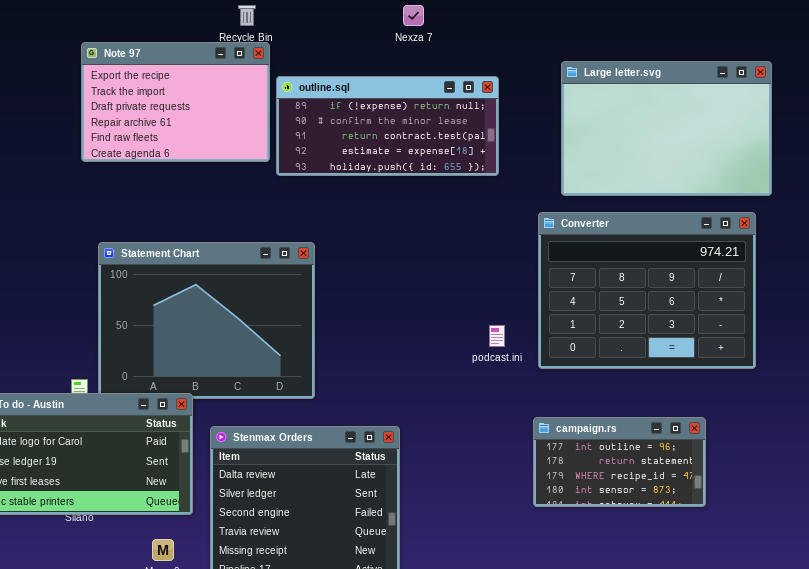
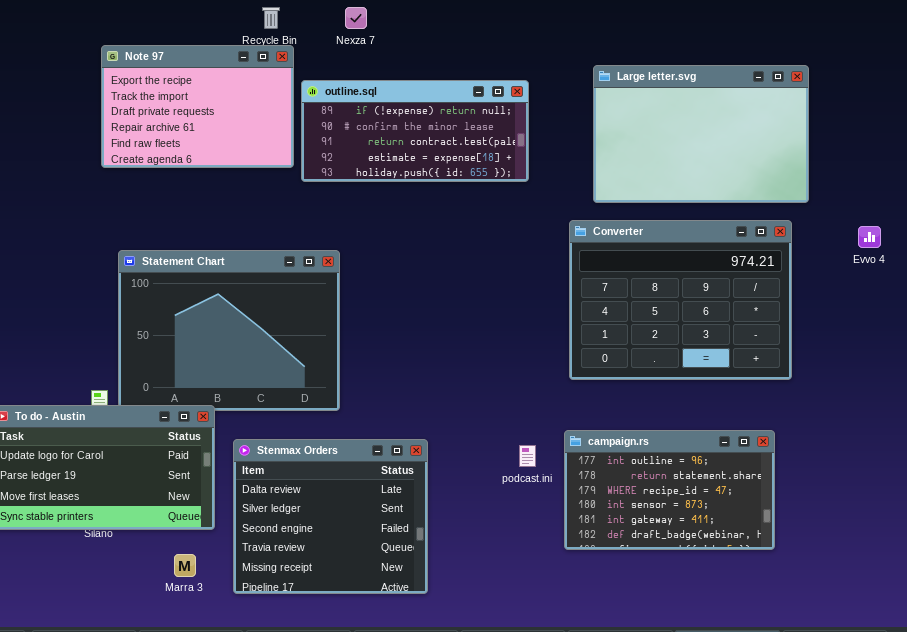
Nexza 7: [403,5,424,26] -> [345,7,367,29], moved
podcast.ini: [489,325,505,347] -> [519,445,536,467], moved
campaign.rs: [533,417,706,507] -> [564,430,775,550], resized

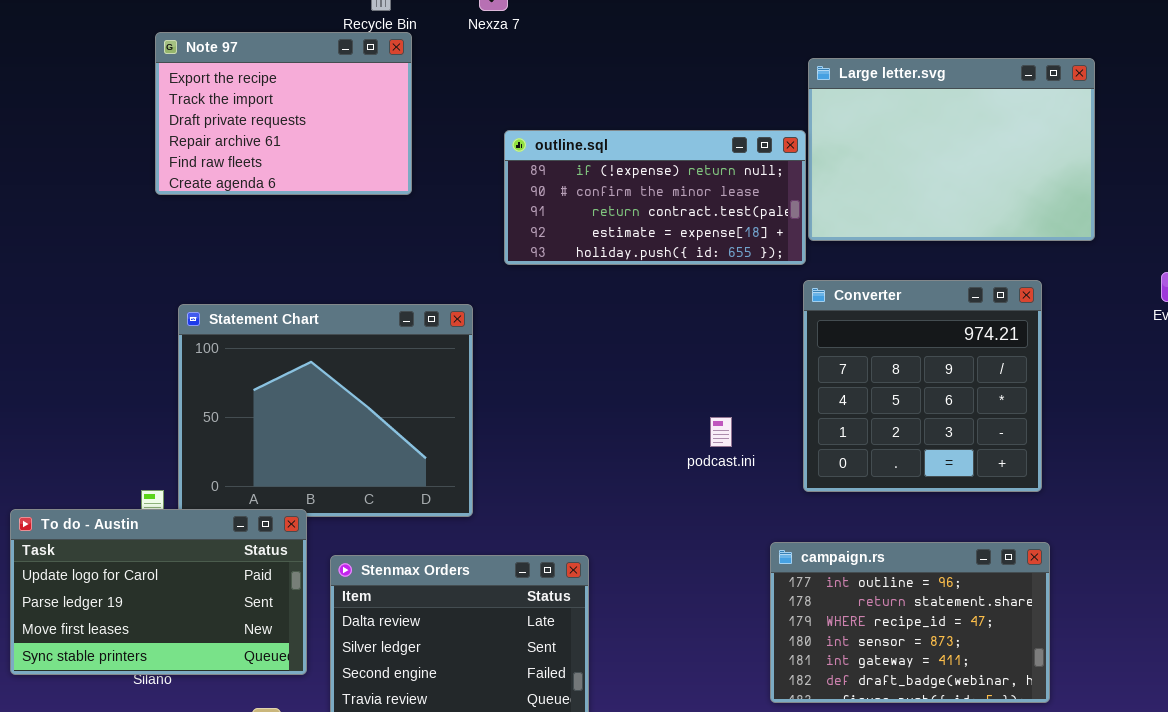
outline.sql: [301,80,529,182] -> [504,130,806,265], moved
Converter: [569,220,792,380] -> [803,280,1042,492], moved, resized
podcast.ini: [519,445,536,467] -> [710,417,732,447], moved

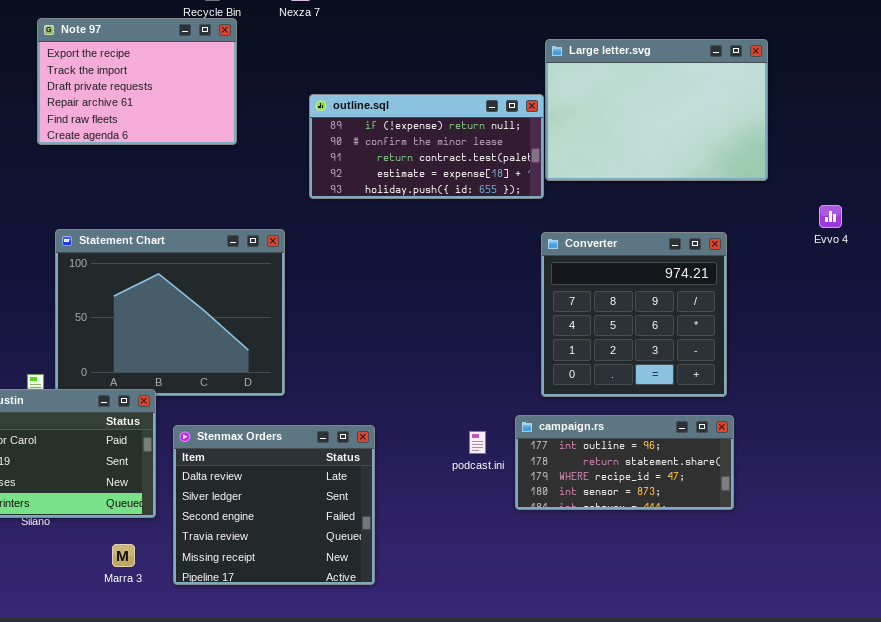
Converter: [803,280,1042,492] -> [541,232,727,397], moved
podcast.ini: [710,417,732,447] -> [469,431,486,454], moved
campaign.rs: [770,542,1050,703] -> [515,415,734,510], resized

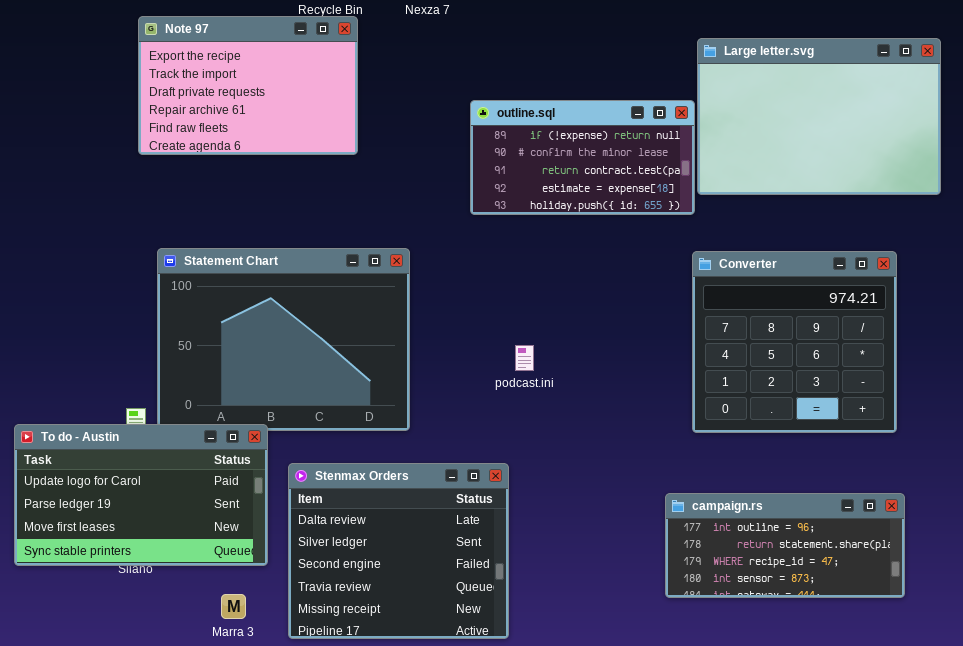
outline.sql: [309,94,544,199] -> [470,100,695,215], resized
campaign.rs: [515,415,734,510] -> [665,493,905,598], moved
podcast.ini: [469,431,486,454] -> [515,345,534,371], moved

